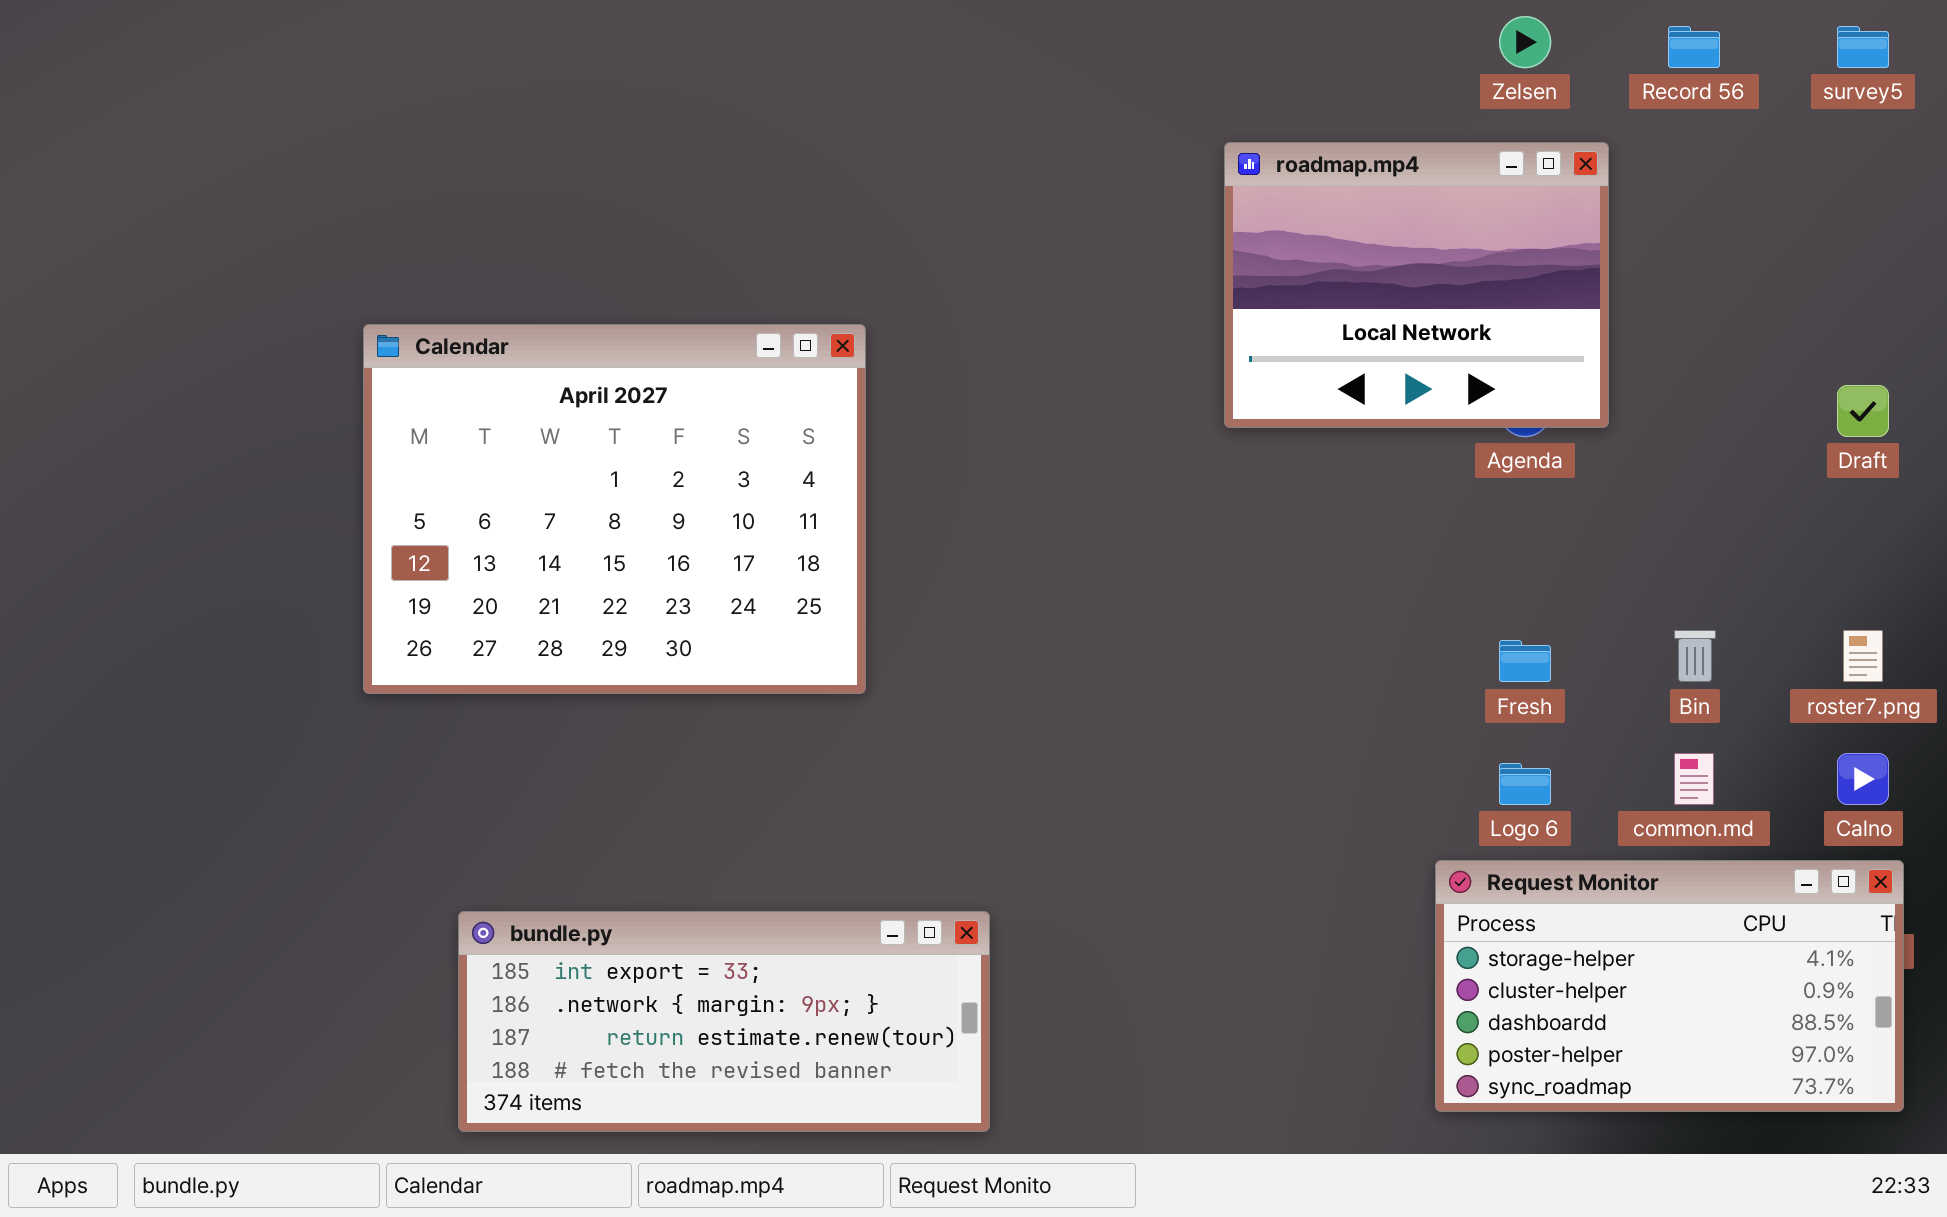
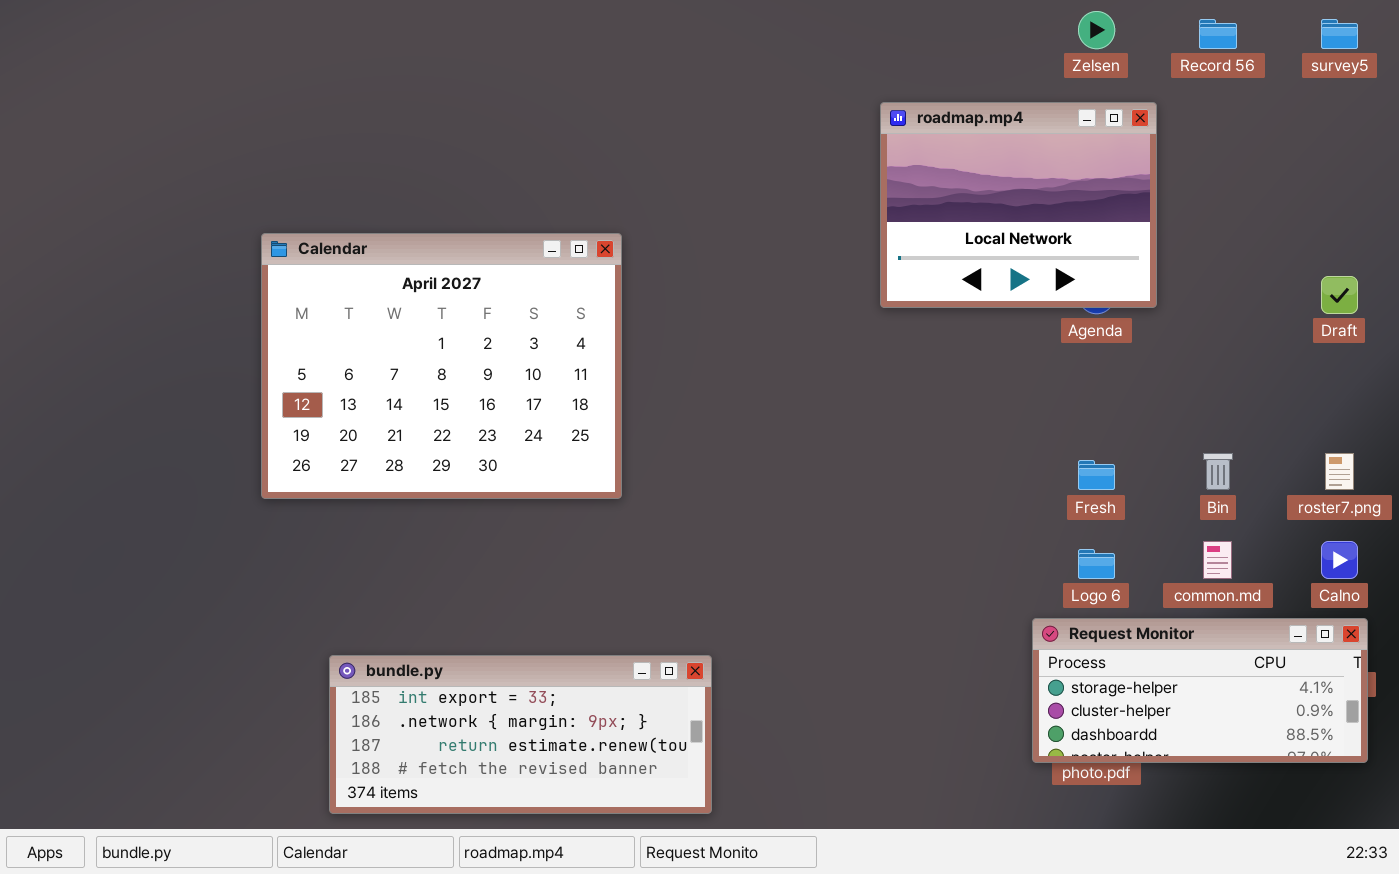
Request Monitor: [1435,860,1904,1112] -> [1032,618,1368,763], resized

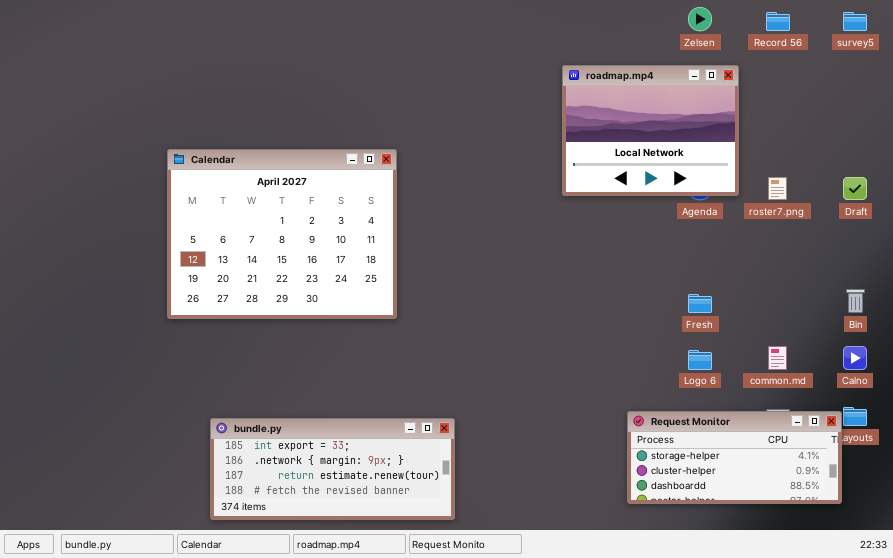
Bin: [1203,453,1233,490] -> [846,289,865,313], moved
roster7.png: [1325,453,1354,490] -> [768,177,787,200], moved
Request Monitor: [1032,618,1368,763] -> [627,411,842,504], moved

